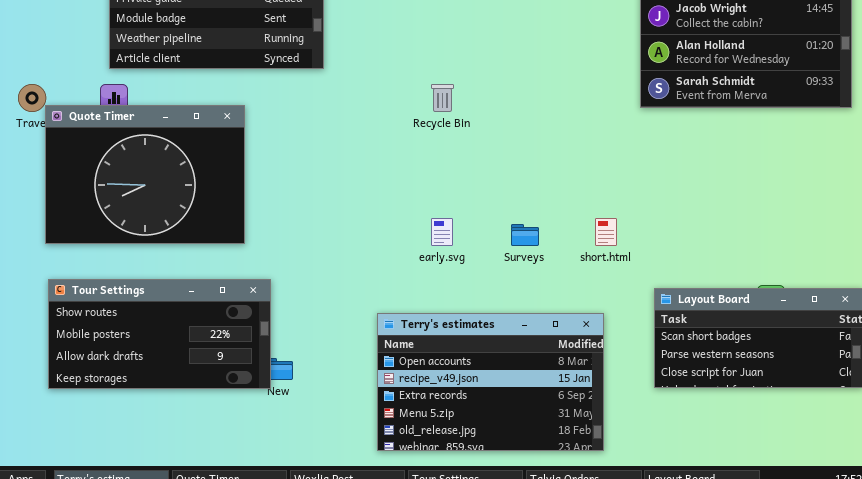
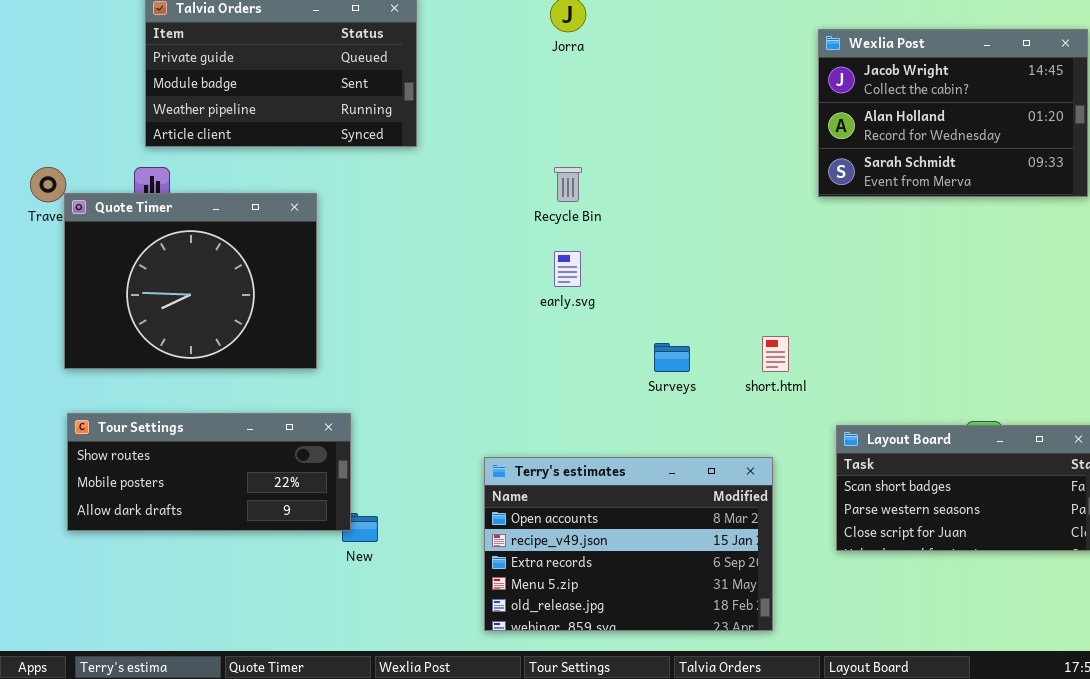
early.svg: [431,218,453,246] -> [554,251,581,287], moved
Tour Settings: [48,279,271,389] -> [67,413,351,531], resized

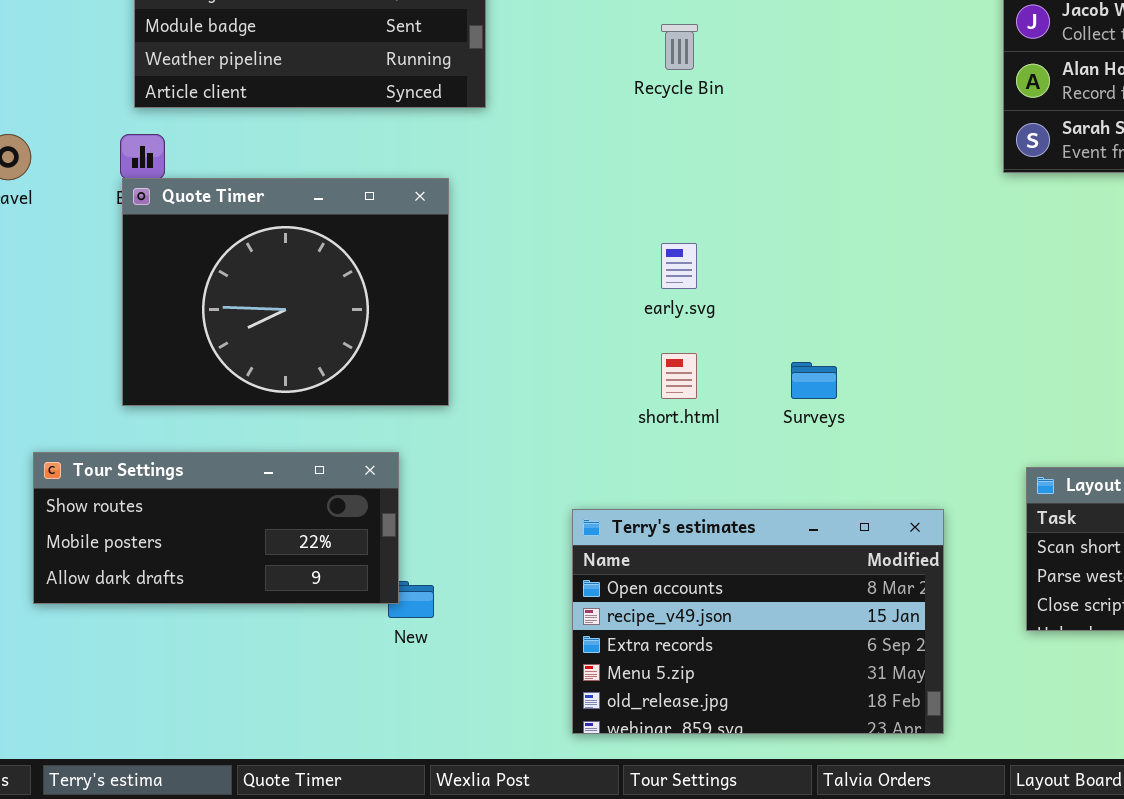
Recycle Bin: [554,167,582,202] -> [661,24,698,70], moved
Quote Timer: [64,193,317,369] -> [122,178,449,406], moved
short.html: [762,336,789,372] -> [661,353,697,399], moved

